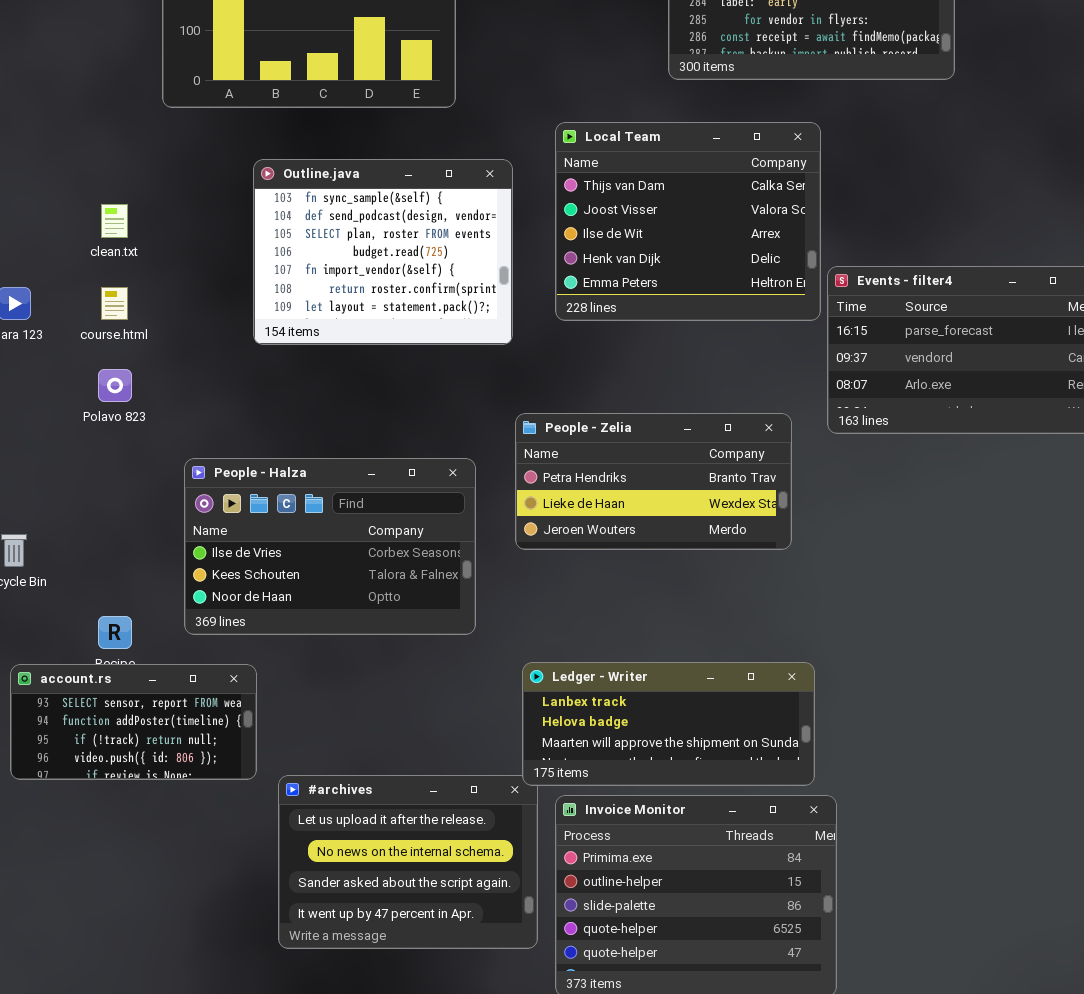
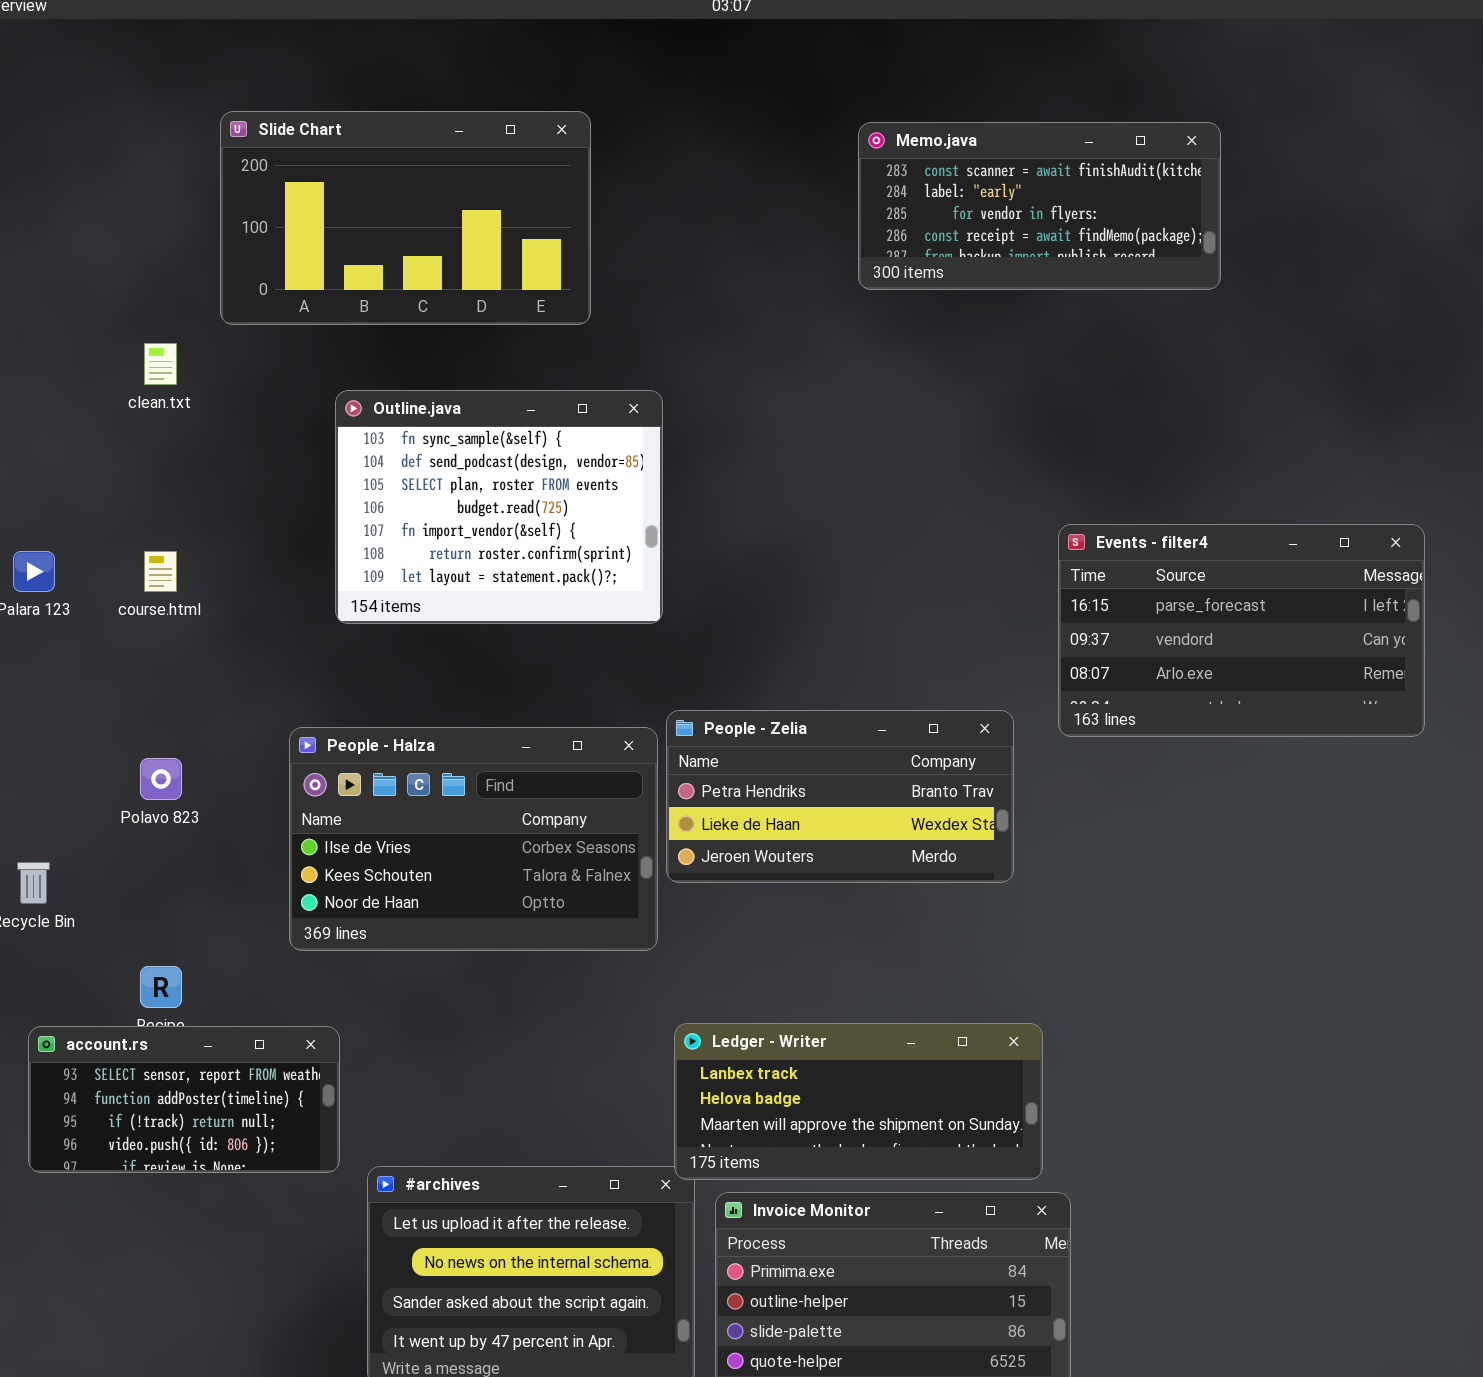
Local Team: [555,122,821,321] -> none, closed
clean.txt: [101,204,128,238] -> [144,343,177,385], moved
Polavo 823: [98,369,132,402] -> [140,758,182,800], moved
People - Halza: [184,458,476,635] -> [289,727,658,951], moved

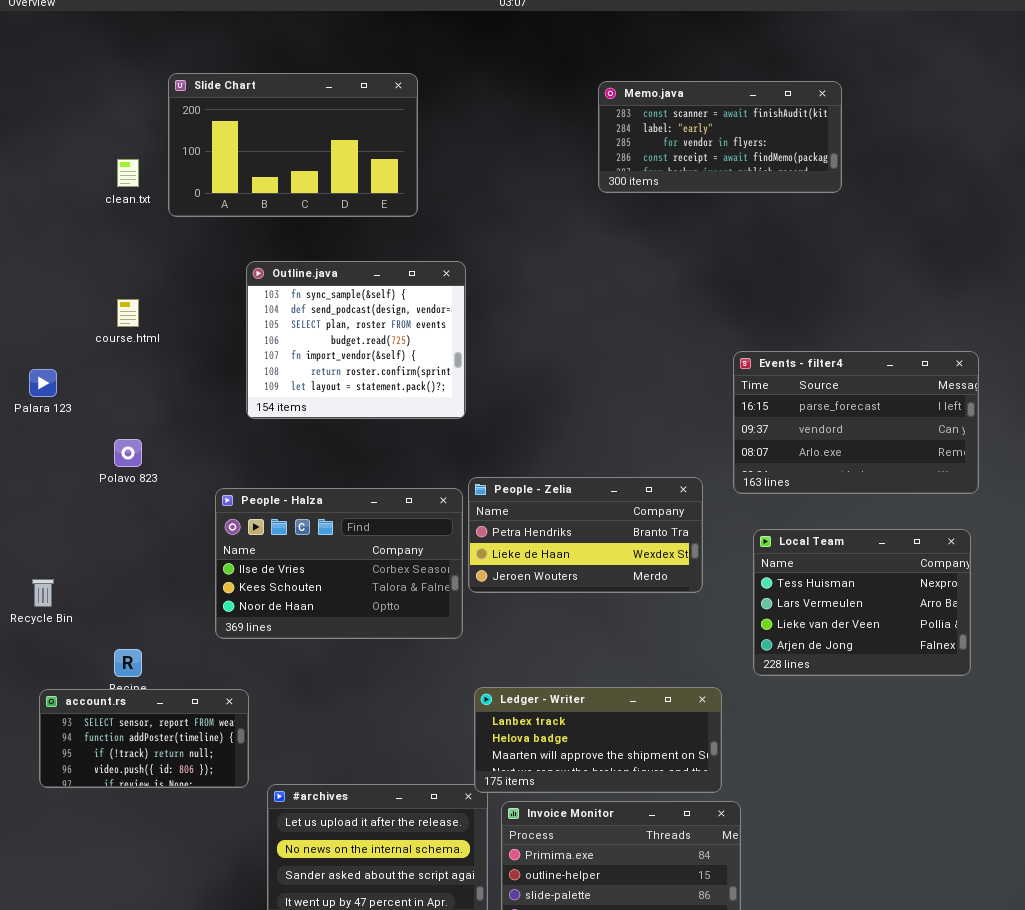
clean.txt: [144,343,177,385] -> [117,159,139,187], moved
course.html: [144,551,177,592] -> [117,299,139,327], moved
Polavo 823: [140,758,182,800] -> [114,439,142,467], moved
Local Team: none -> [753,529,971,676], opened

